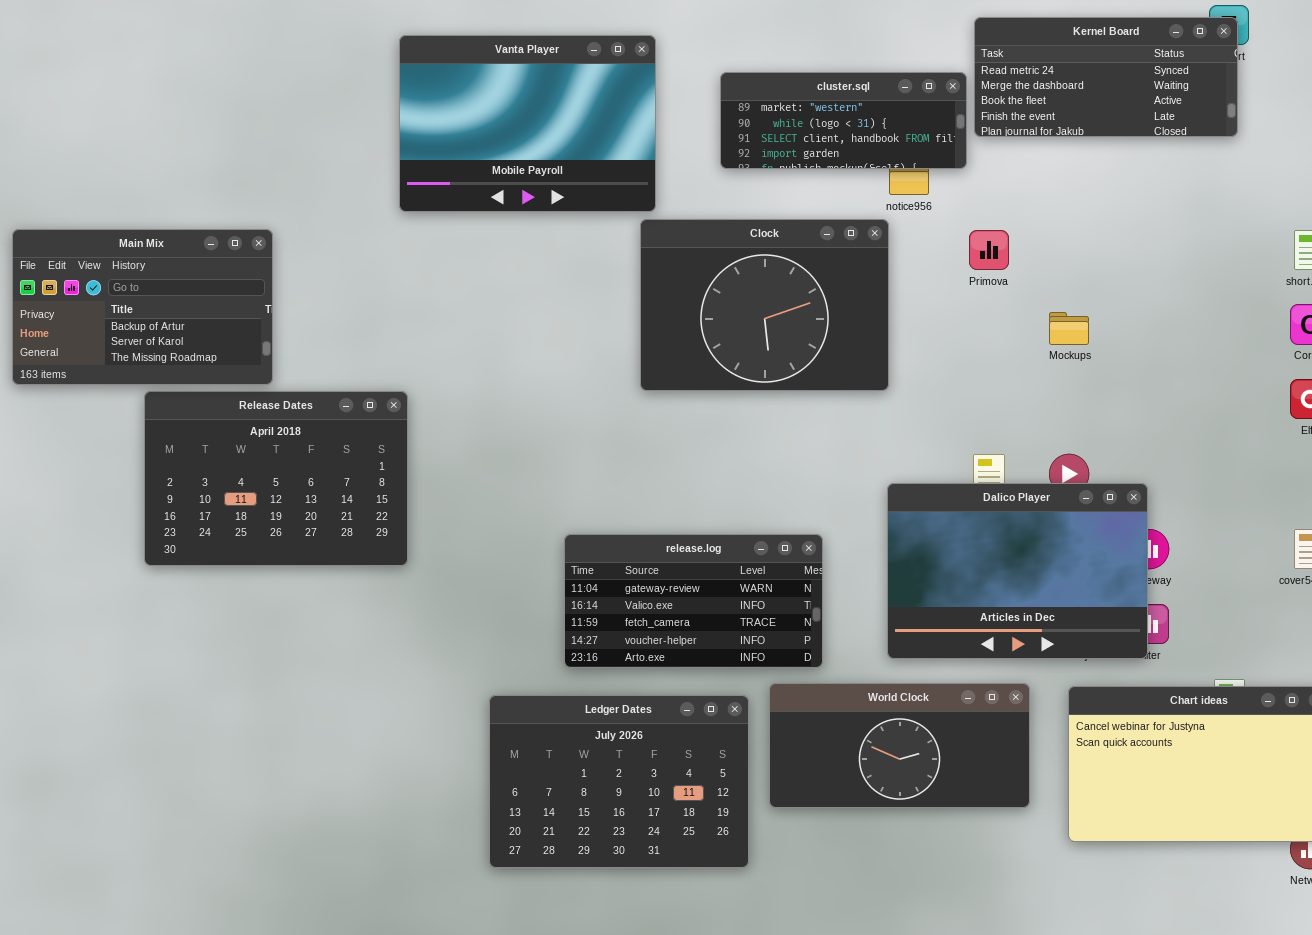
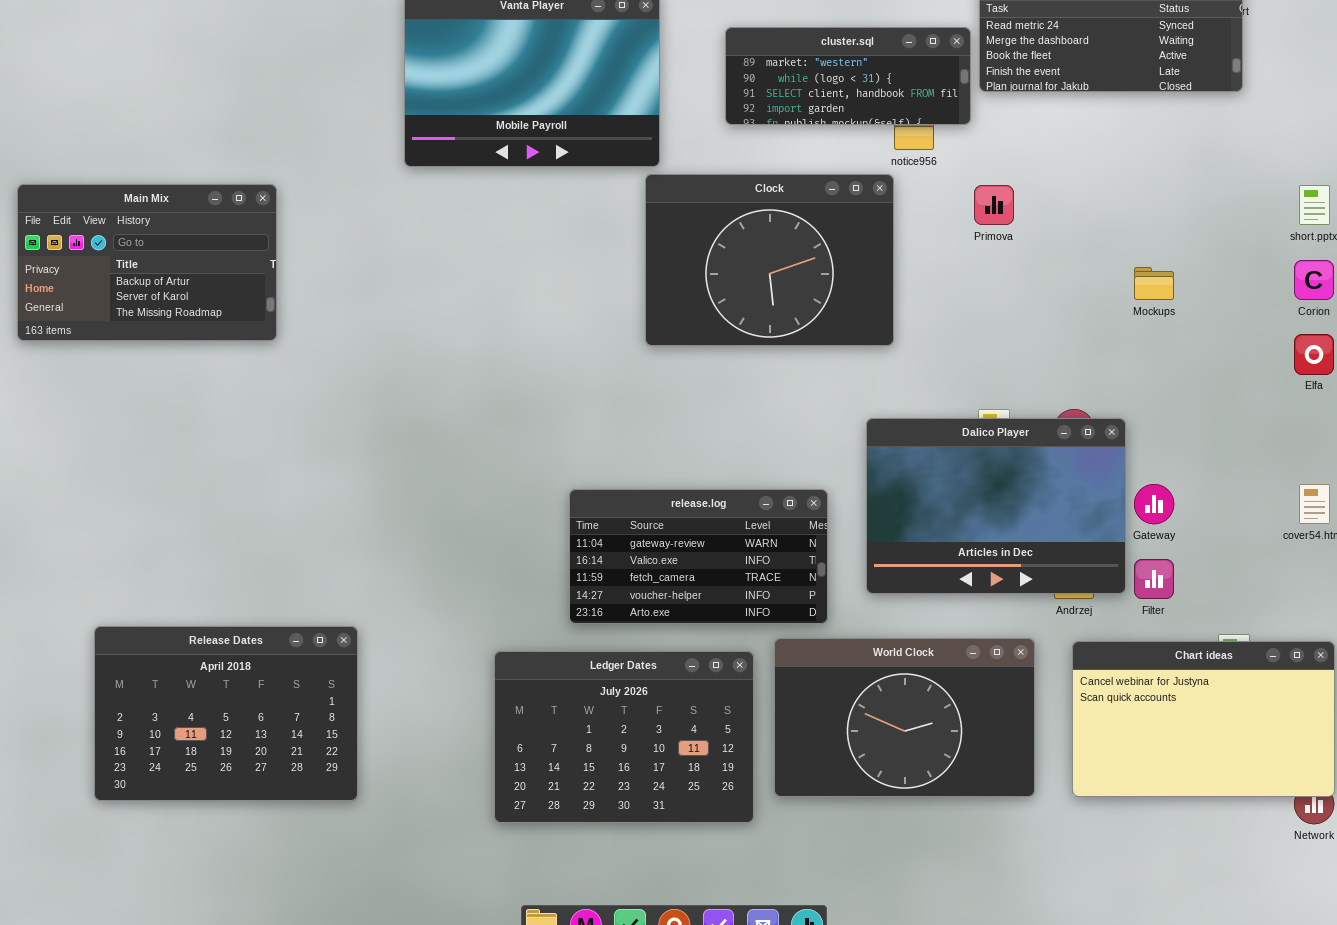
Mockups: [1049,312,1089,345] -> [1134,267,1174,300], moved
Release Dates: [144,391,408,566] -> [94,626,358,801], moved
Dalico Player: [887,483,1148,659] -> [866,418,1126,594], moved
World Clock: [769,683,1030,808] -> [774,638,1035,797], resized

